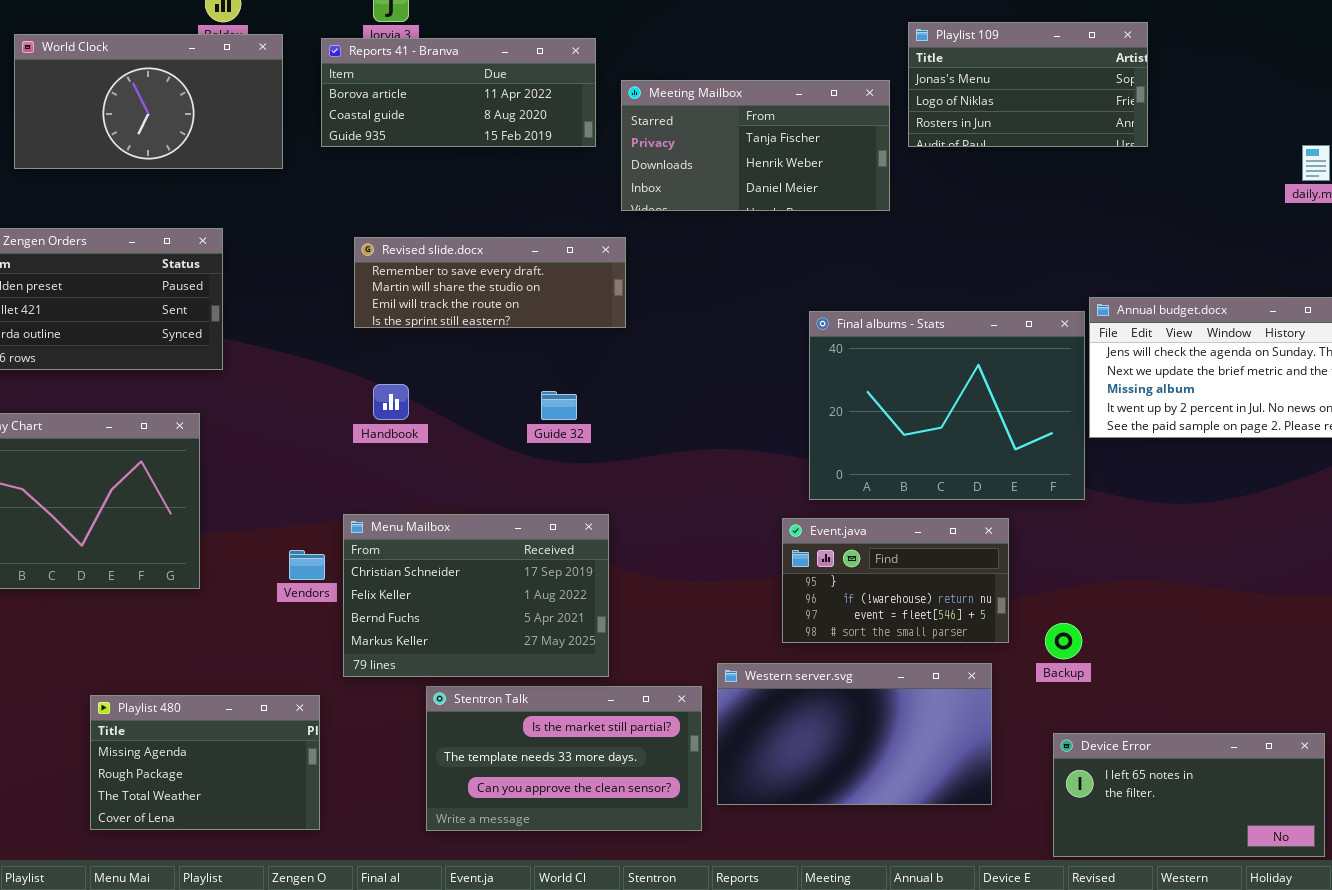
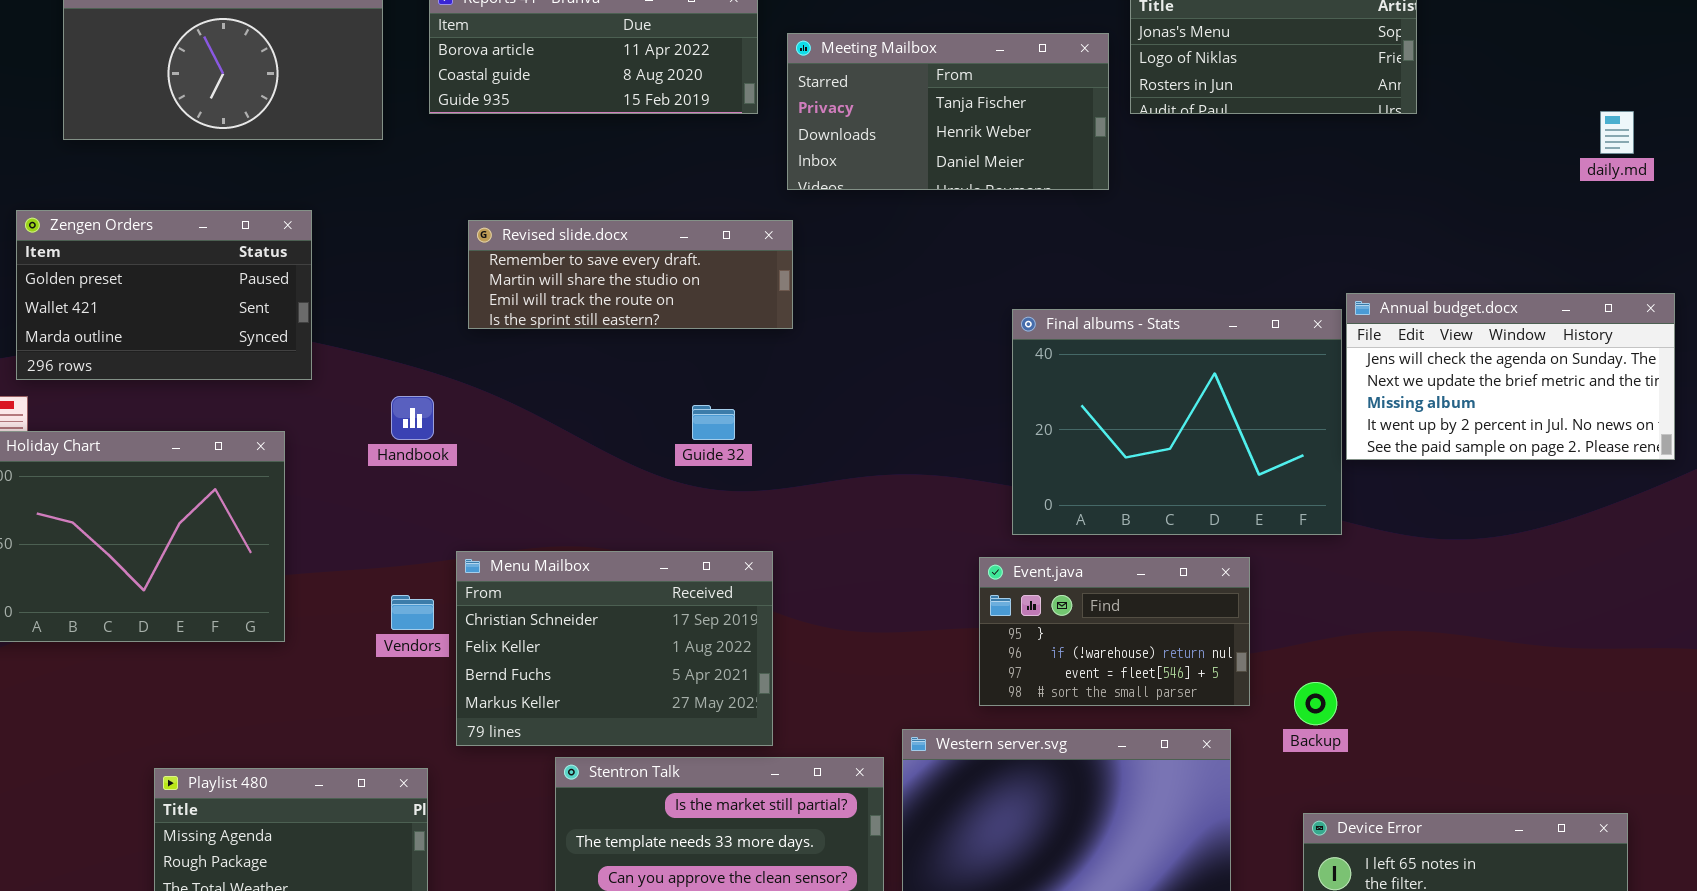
Handbook: [373,384,409,420] -> [391,396,434,440], moved

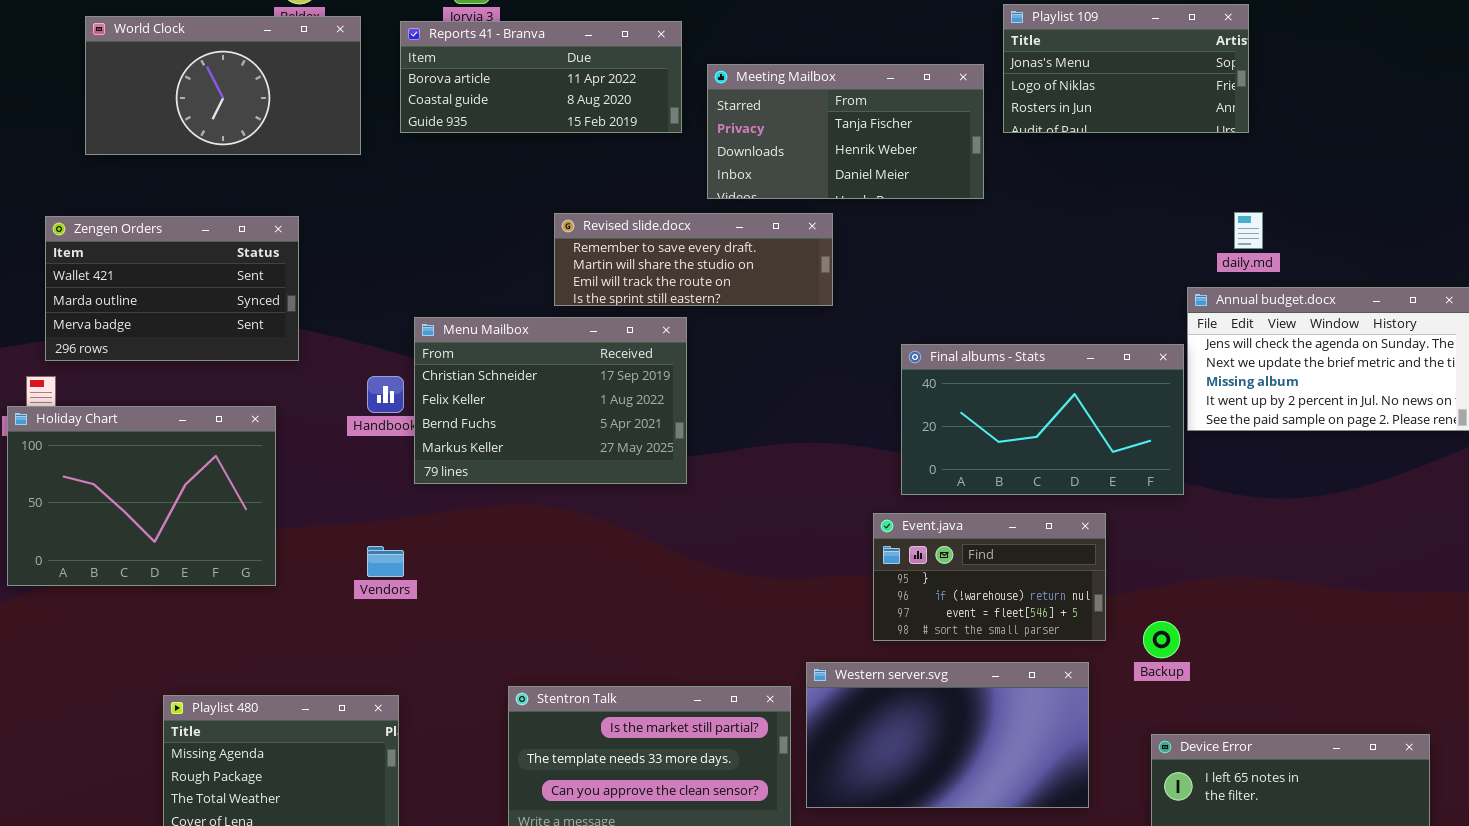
daily.md: [1600,111,1634,154] -> [1234,212,1263,249], moved
Zengen Orders: [16,210,312,380] -> [45,216,299,361], scrolled down 1 row
Revised slide.docx: [468,220,793,329] -> [554,213,833,306], moved
Final albums - Stats: [1012,309,1342,535] -> [901,344,1184,495], resized
Menu Mailbox: [456,551,773,746] -> [414,317,687,484], moved

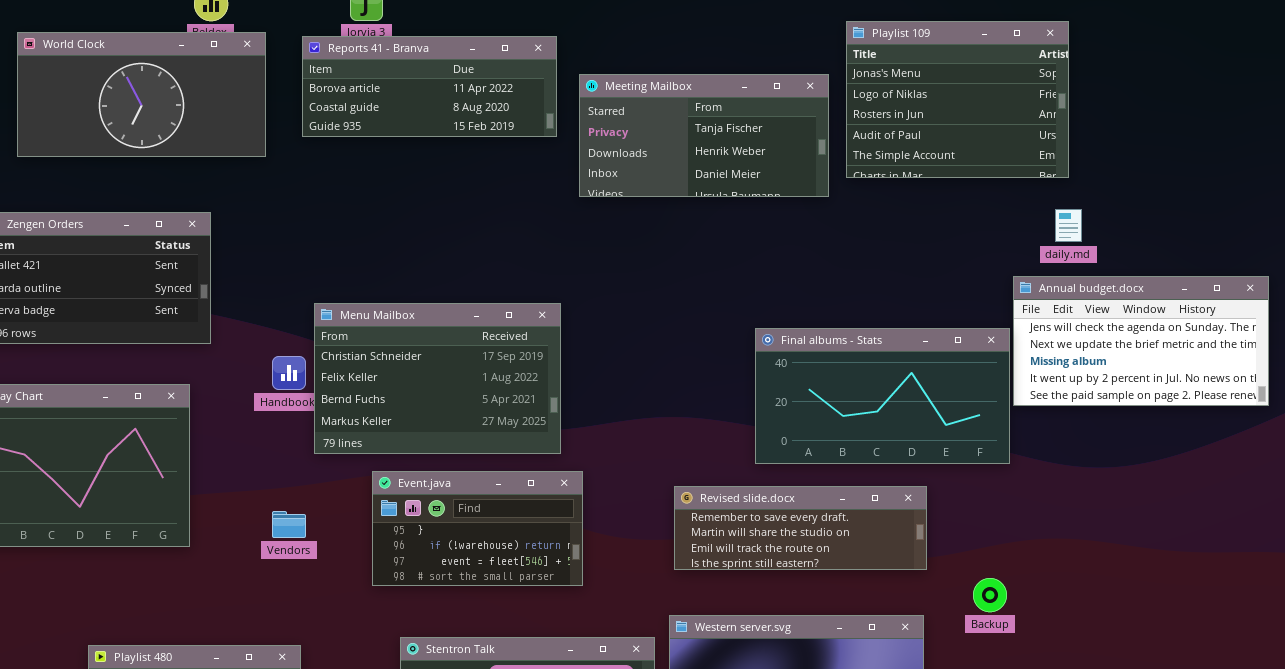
Playlist 109: [1003,4,1249,133] -> [846,21,1069,178], resized
Revised slide.docx: [554,213,833,306] -> [674,486,927,570], moved
Event.java: [873,513,1106,641] -> [372,471,583,586], moved

